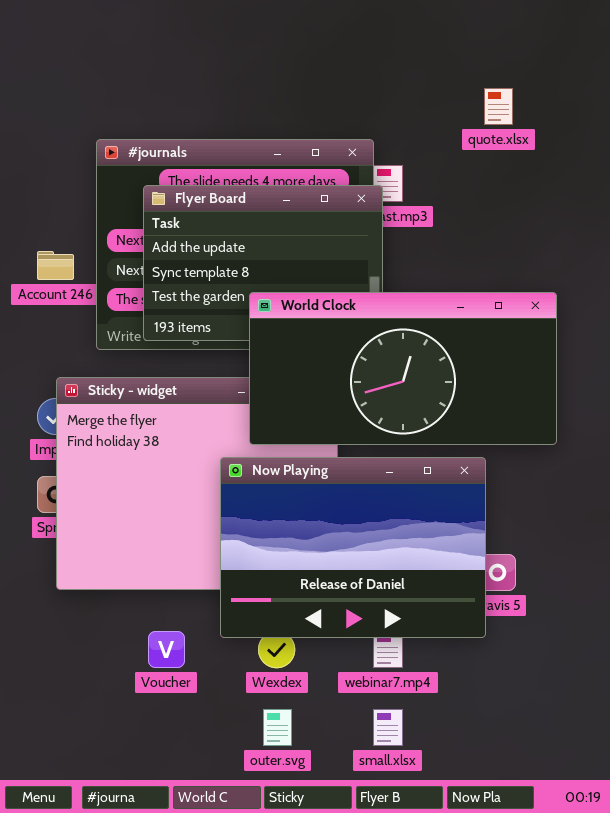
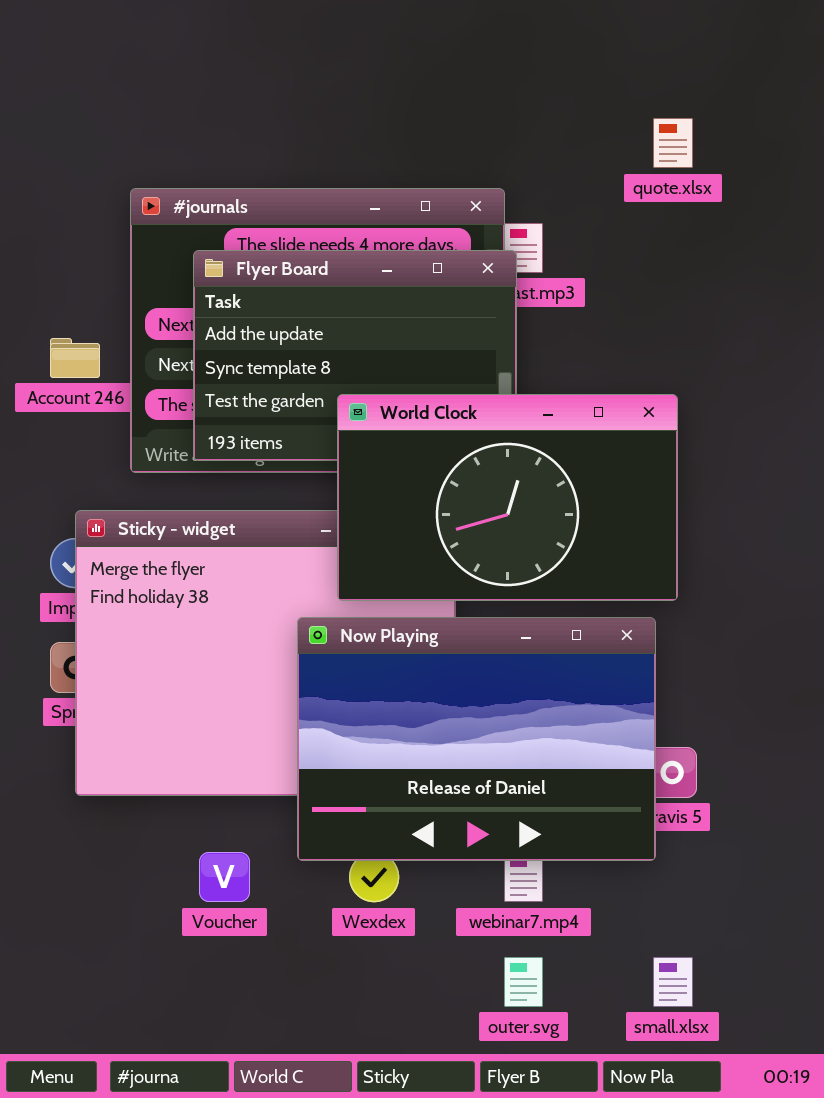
World Clock: [249,292,557,445] -> [337,394,678,601], resized
outer.svg: [263,709,292,746] -> [504,957,543,1007], moved
small.xlsx: [373,709,403,746] -> [653,957,693,1007], moved

